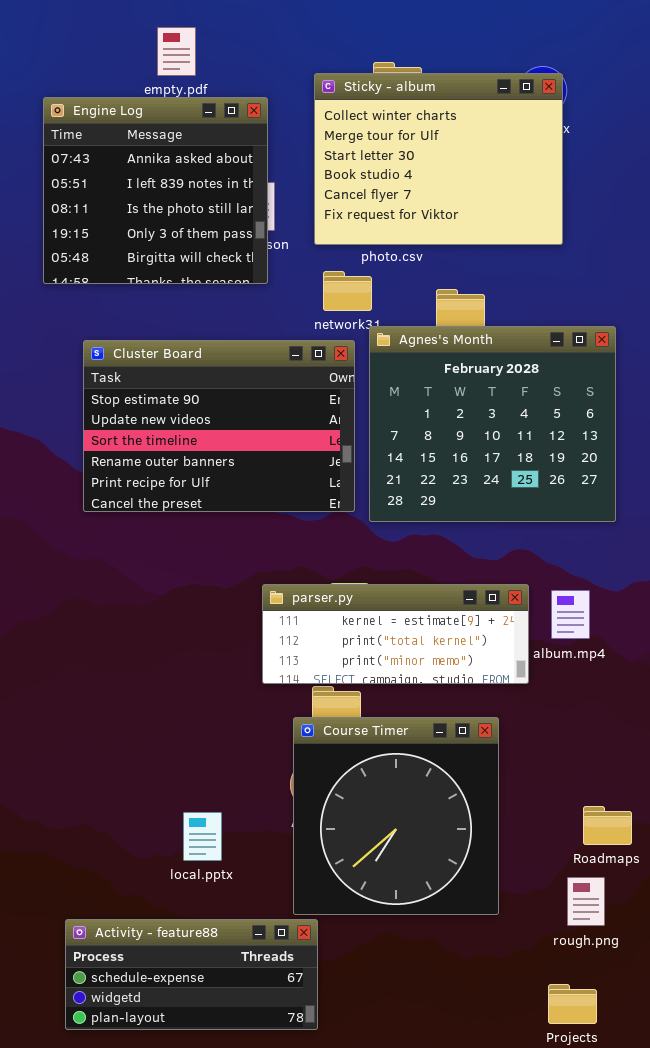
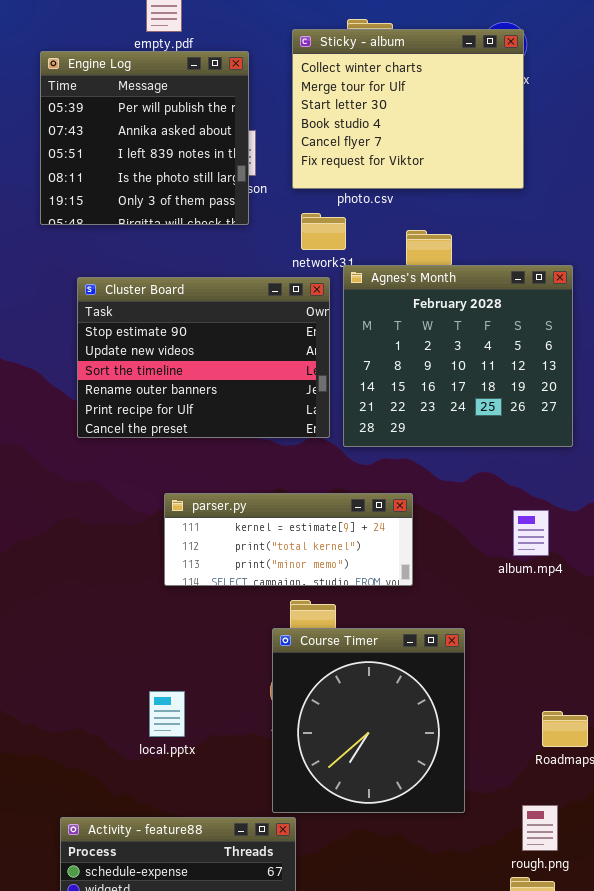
Engine Log: [43,97,268,284] -> [40,51,249,225], scrolled up 1 row
parser.py: [262,584,529,684] -> [164,493,413,586], moved
local.pptx: [183,812,222,861] -> [149,691,185,737], moved
rough.png: [567,877,605,926] -> [522,805,558,851], moved

